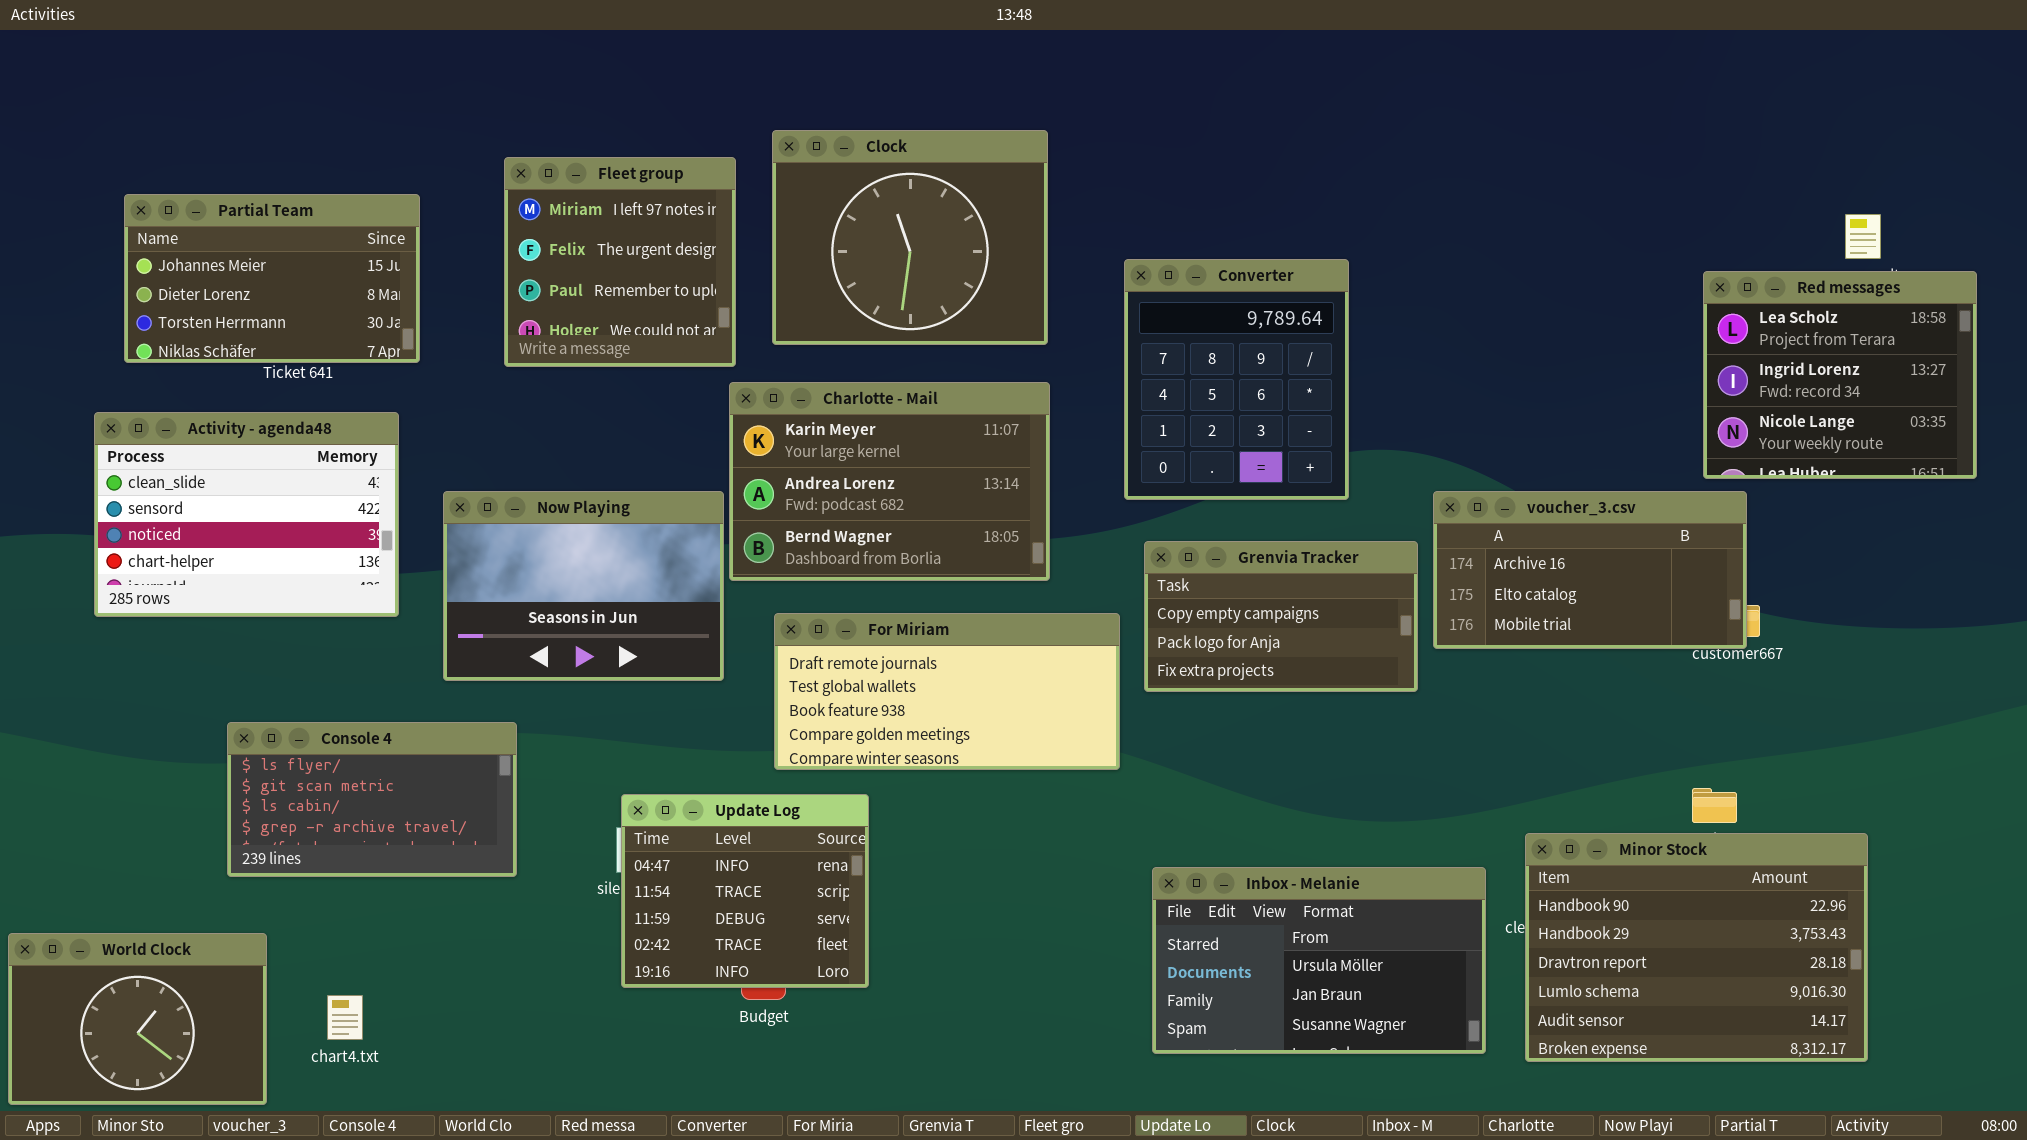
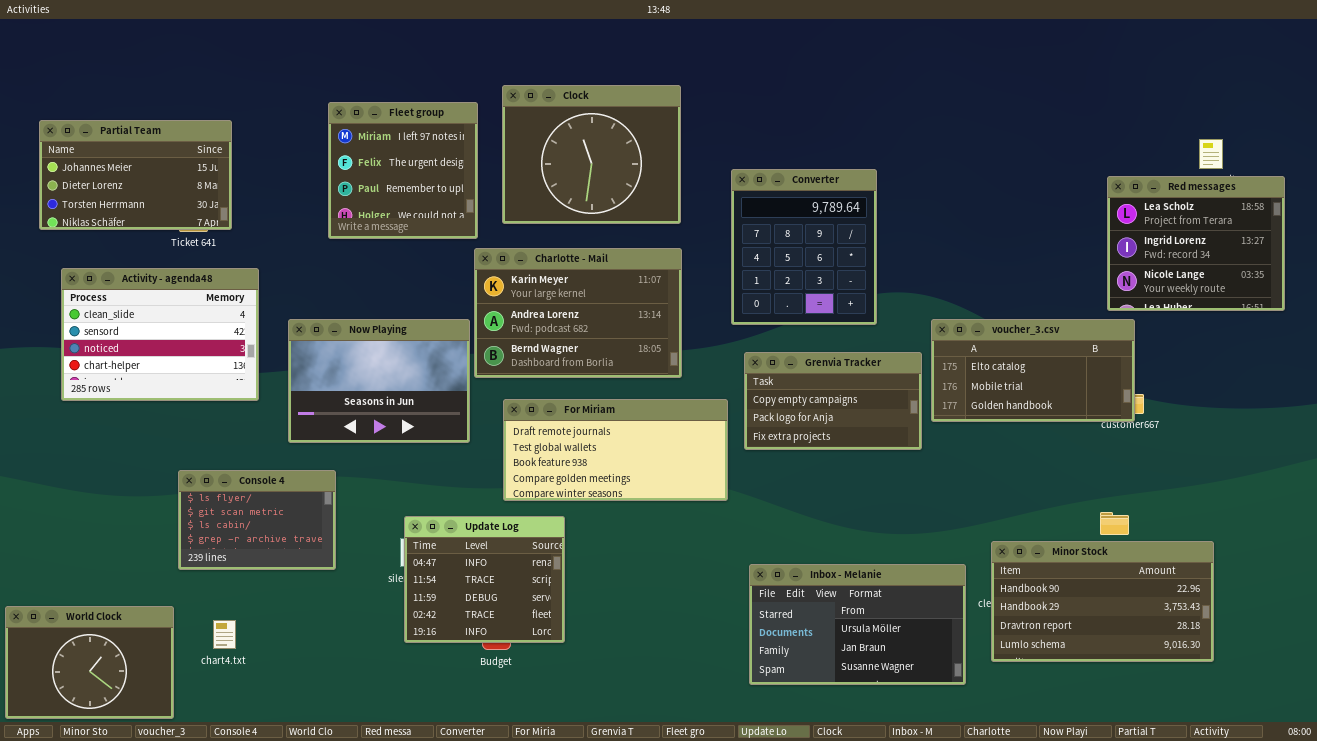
Partial Team: [124,194,420,363] -> [39,120,232,230], moved
voucher_3.csv: [1433,491,1747,649] -> [931,319,1135,422], scrolled down 1 row
Console 4: [227,722,517,877] -> [178,470,336,570], resized
Minor Stock: [1525,833,1868,1062] -> [991,541,1214,662], resized
chart4.txt: [327,995,363,1040] -> [213,620,236,649], moved

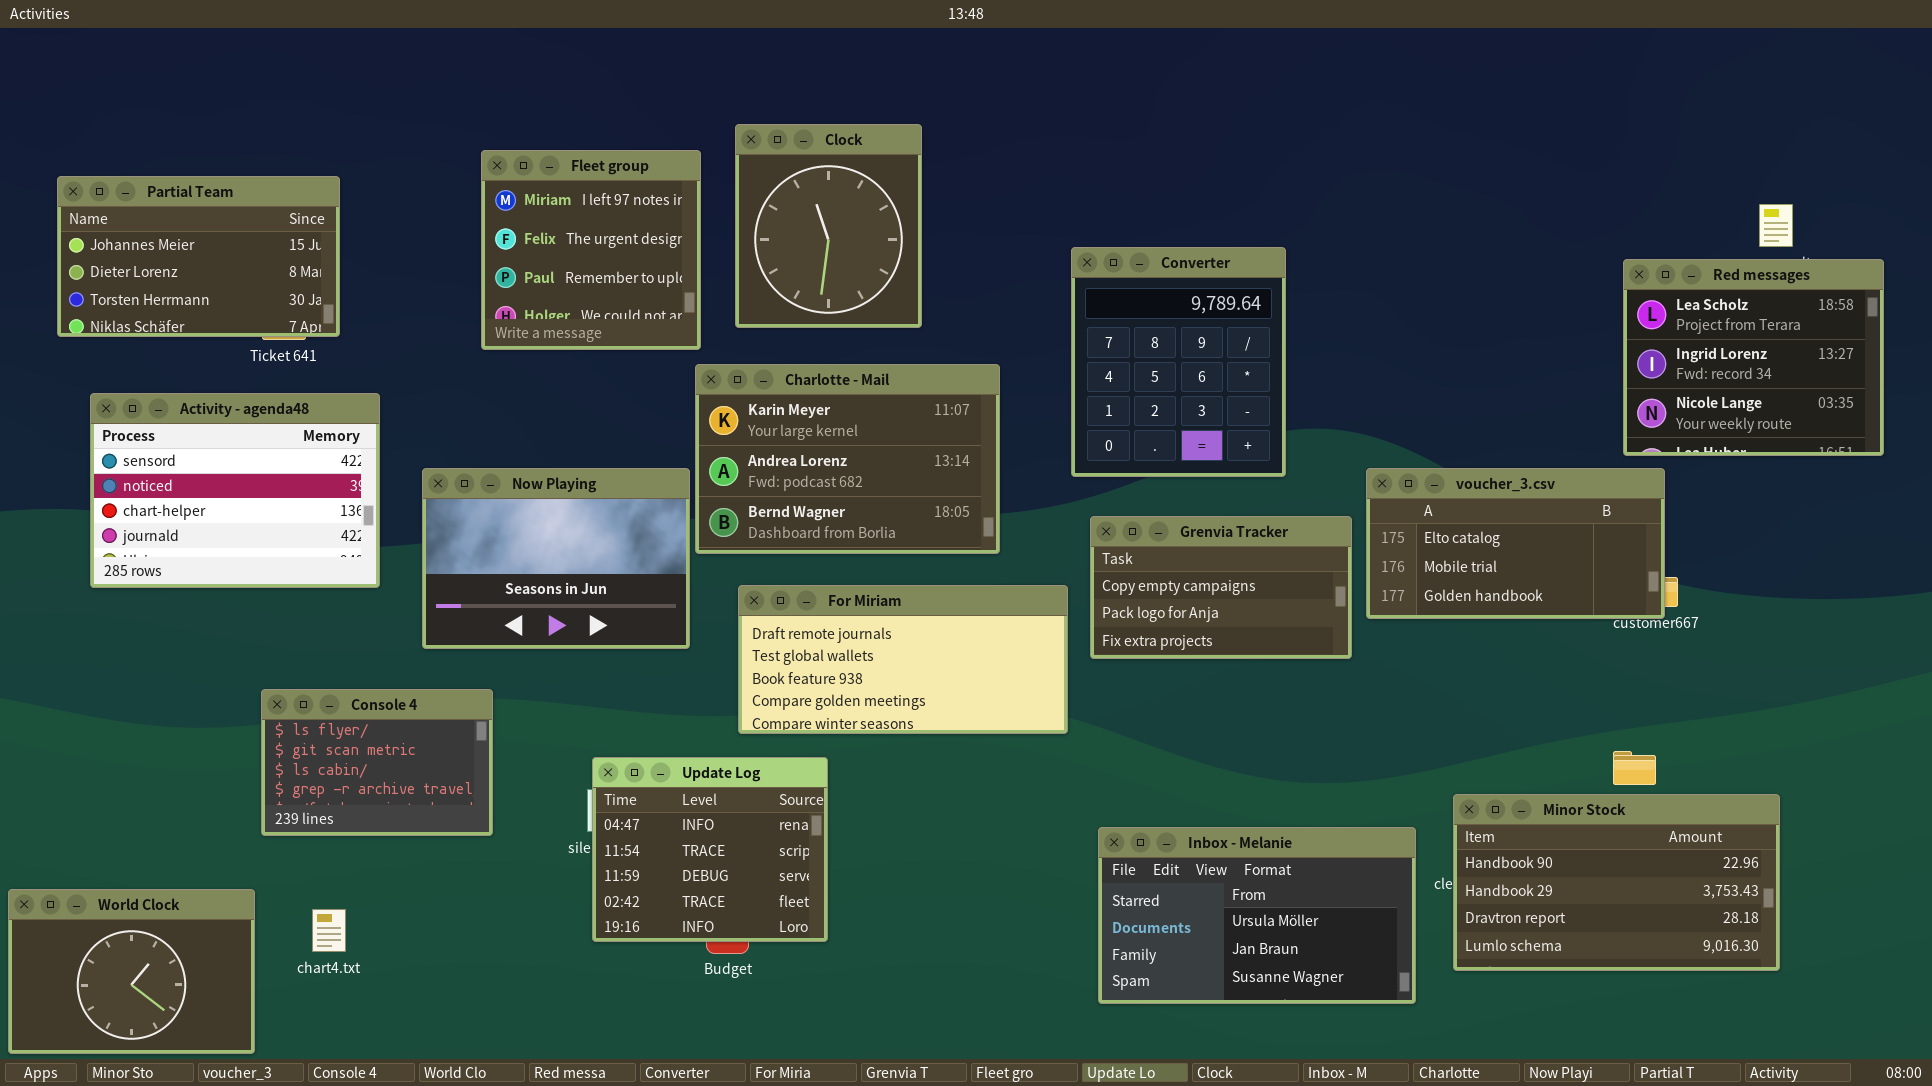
Clock: [502,85,681,224] -> [735,124,922,328], resized
Activity - agenda48: [61,268,259,401] -> [90,393,380,588], scrolled down 1 row

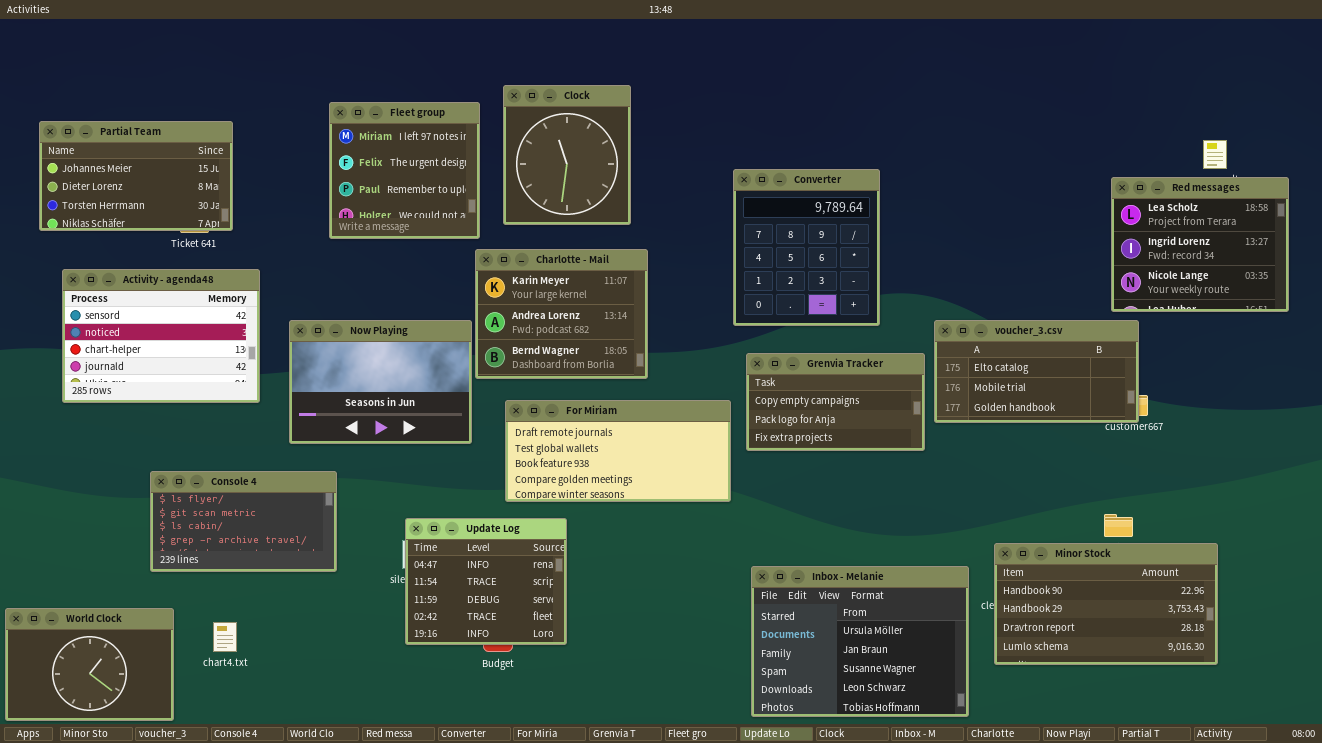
Charlotte - Mail: [695,364,1000,554] -> [475,249,648,379], resized
Console 4: [261,689,493,836] -> [150,471,337,572], resized
Inbox - Melanie: [1098,827,1416,1004] -> [751,566,969,717], resized

